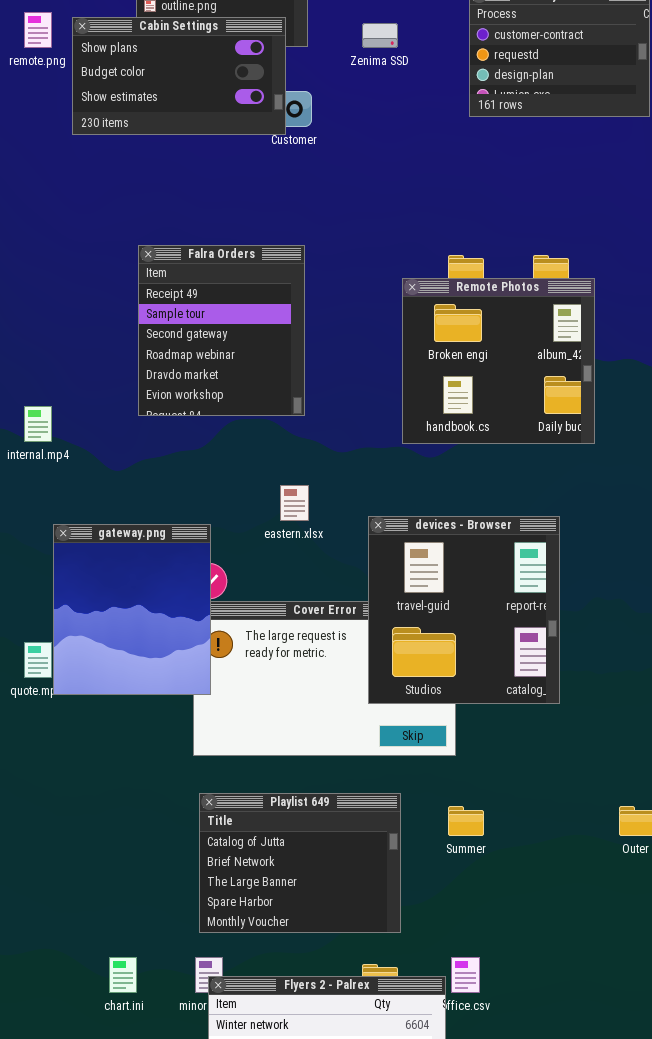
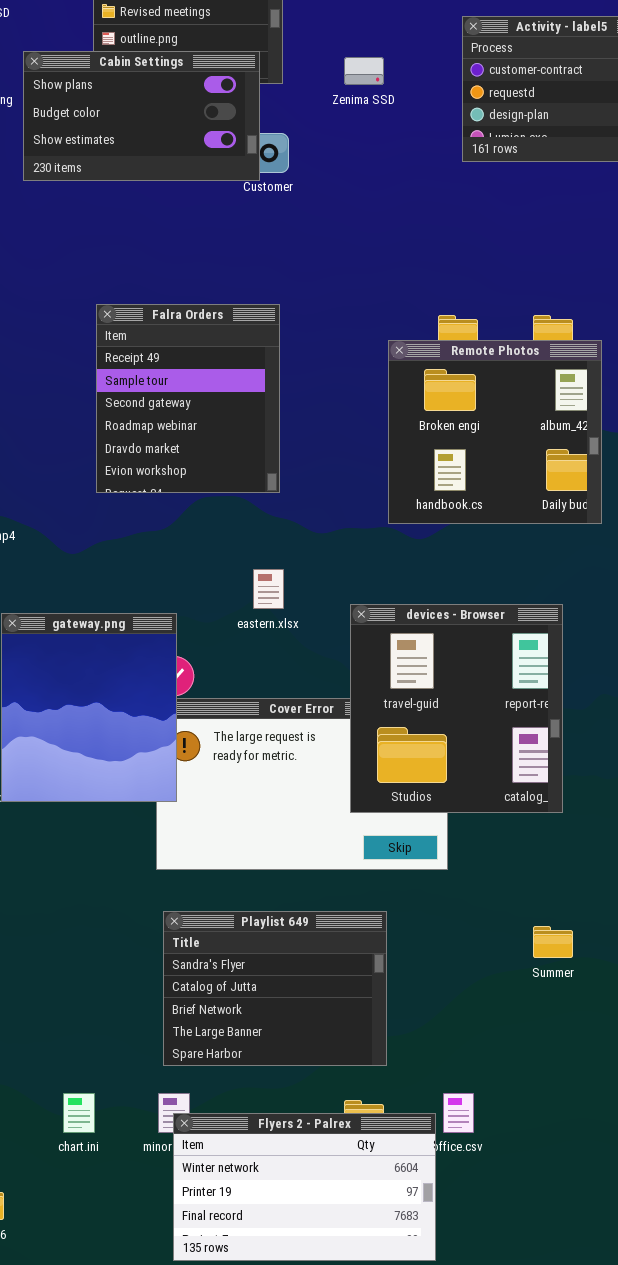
Playlist 649: [199,793,401,933] -> [163,911,387,1066], scrolled up 1 row
Summer: [448,806,484,836] -> [533,926,573,958], moved

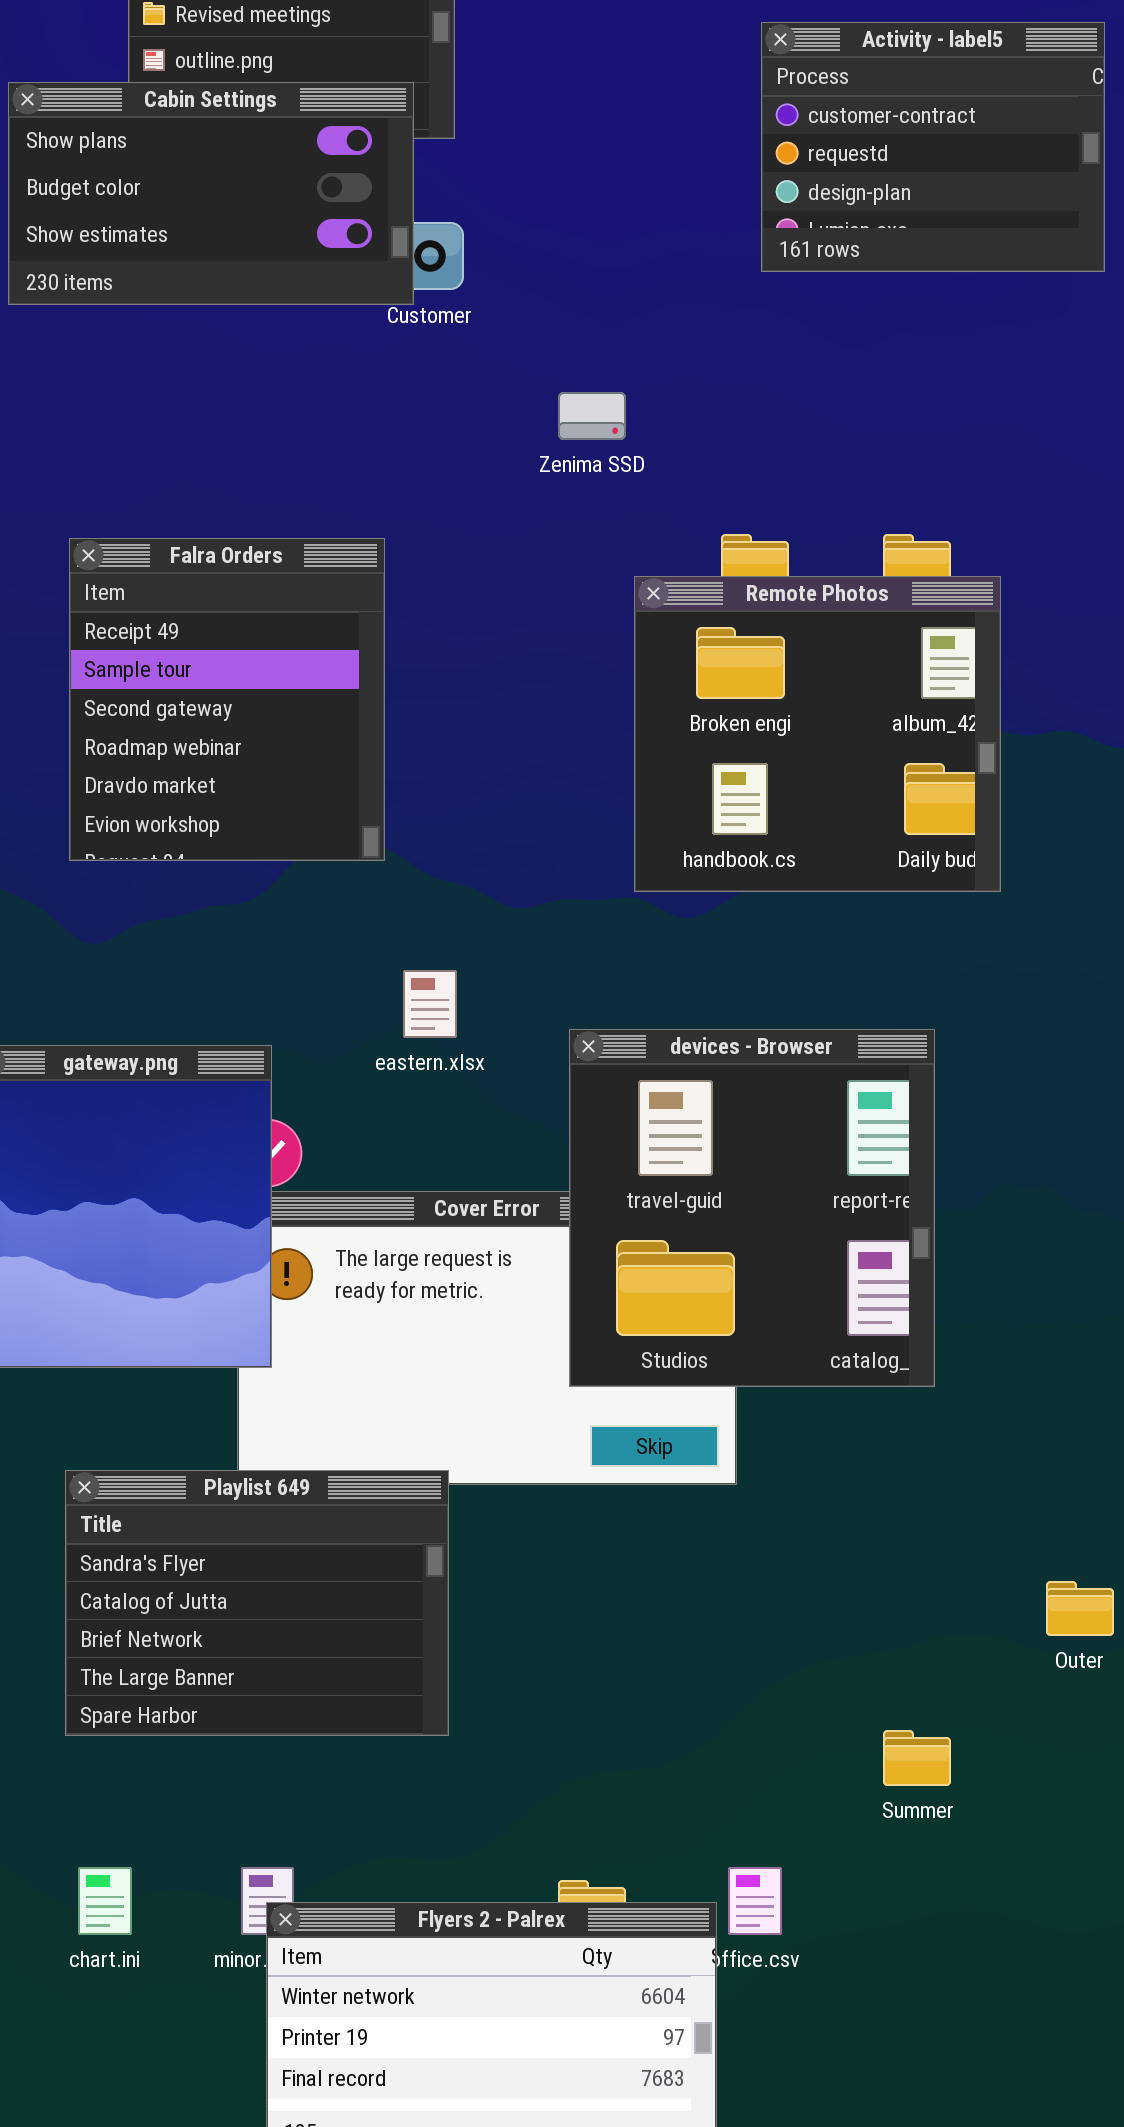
Zenima SSD: [344,57,384,85] -> [558,392,626,440], moved
Falra Orders: [96,304,280,493] -> [69,538,385,861], moved
Playlist 649: [163,911,387,1066] -> [65,1470,449,1736], moved
Summer: [533,926,573,958] -> [883,1730,951,1786], moved

